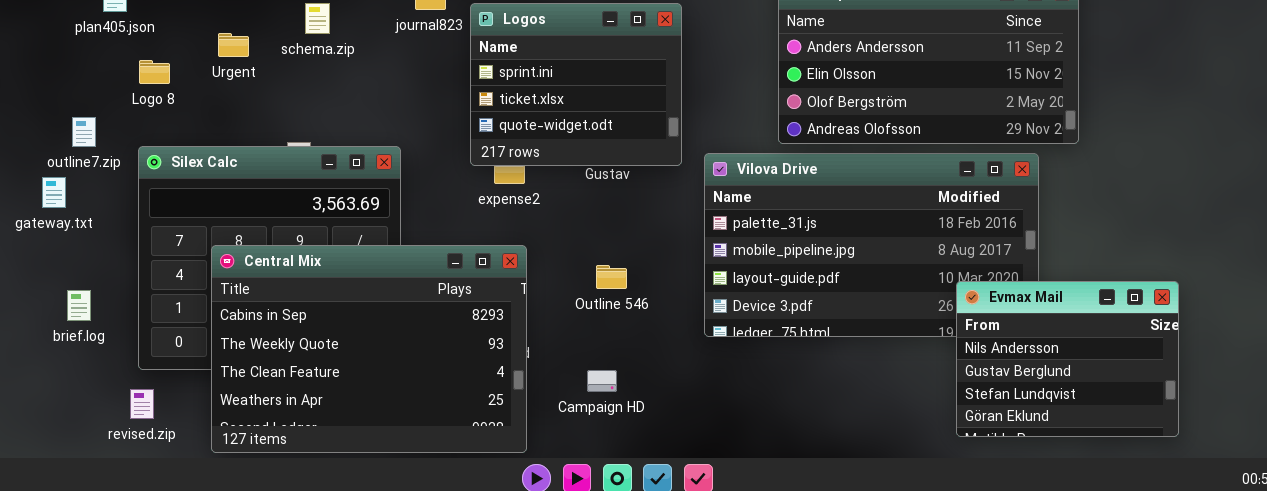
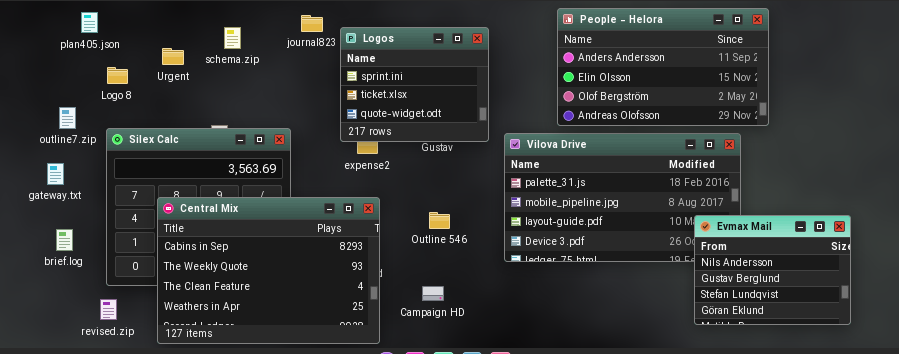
gateway.txt: [42,177,66,208] -> [47,163,64,185], moved
Evmax Mail: [956,281,1179,437] -> [694,215,851,325], moved

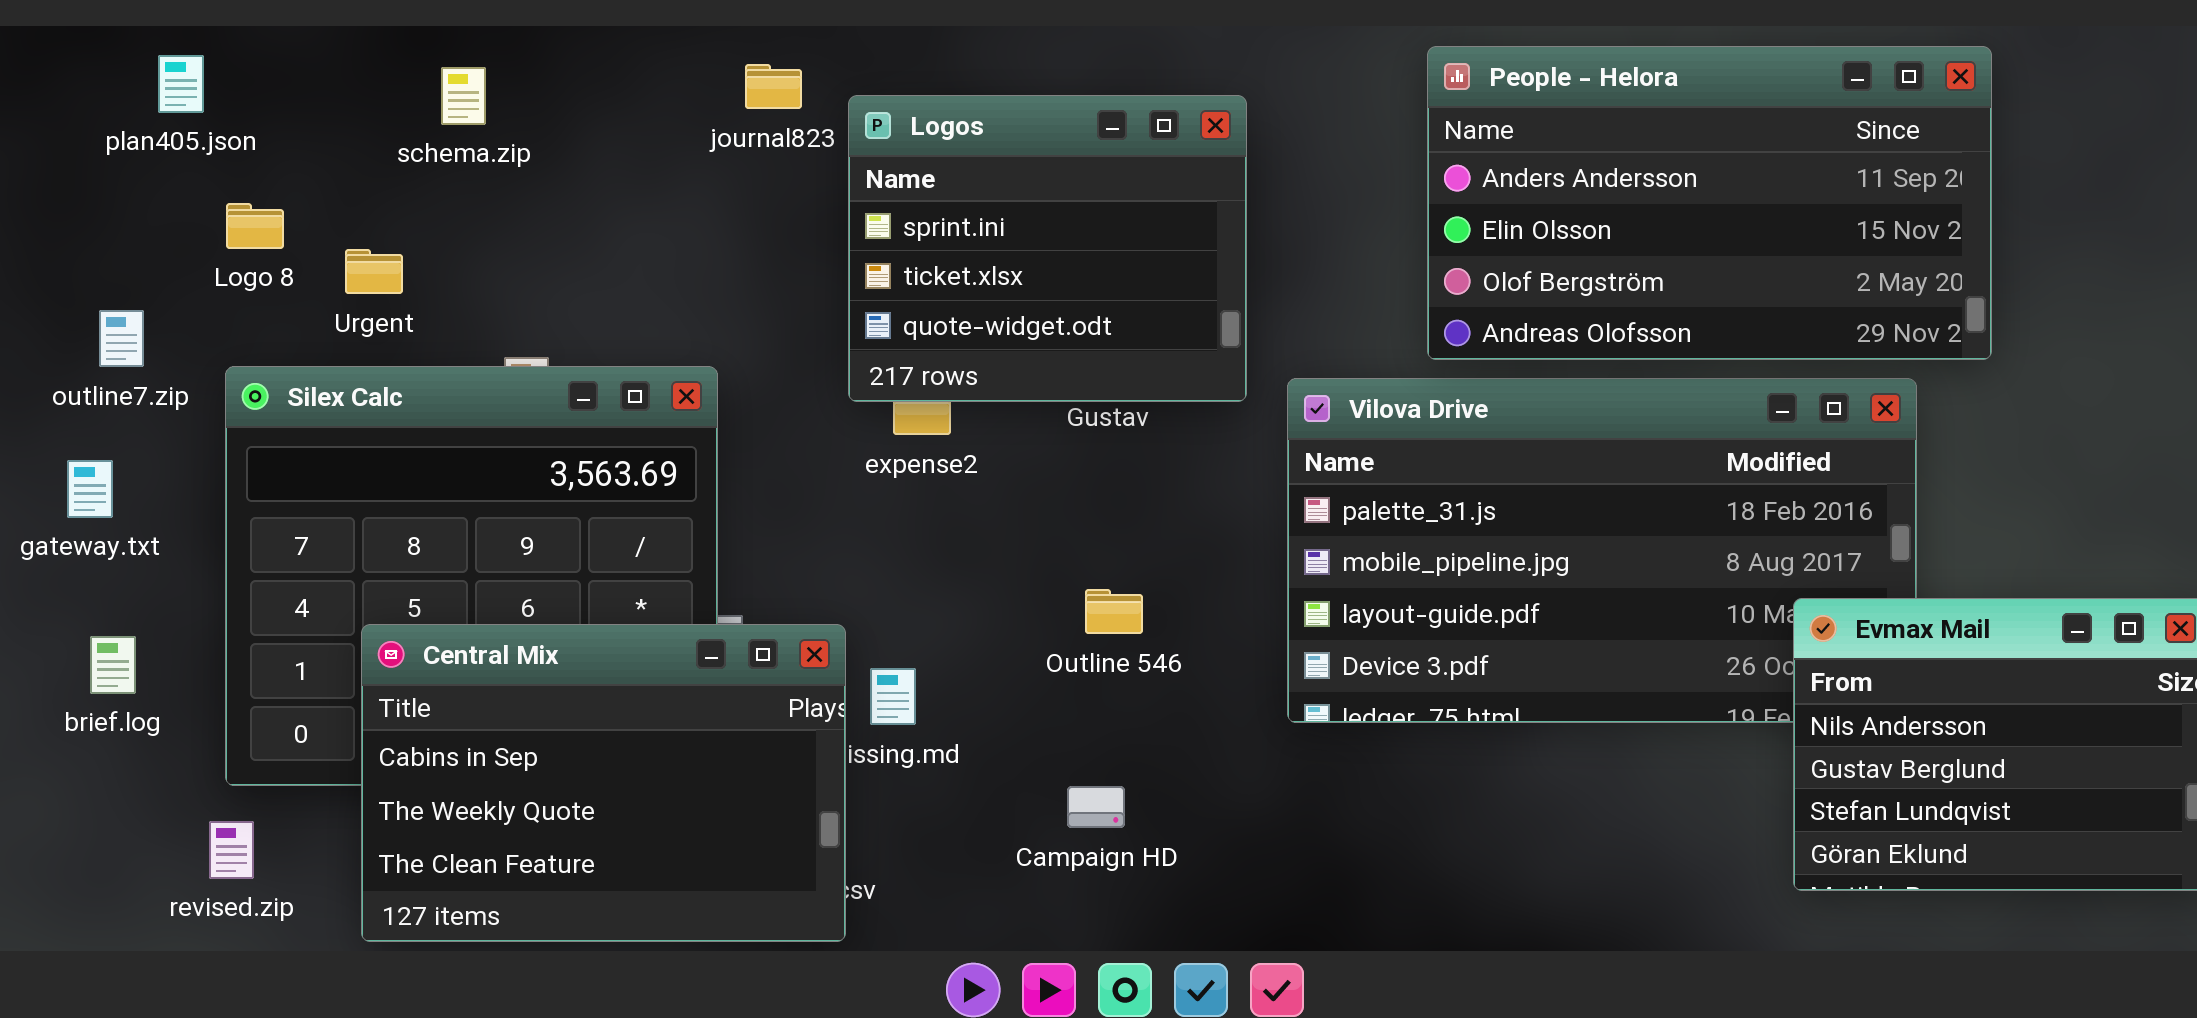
schema.zip: [224,27,241,49] -> [441,67,486,125], moved
Urgent: [162,48,184,65] -> [345,249,403,294], moved
Central Mix: [157,197,380,344] -> [361,624,846,942], resized

